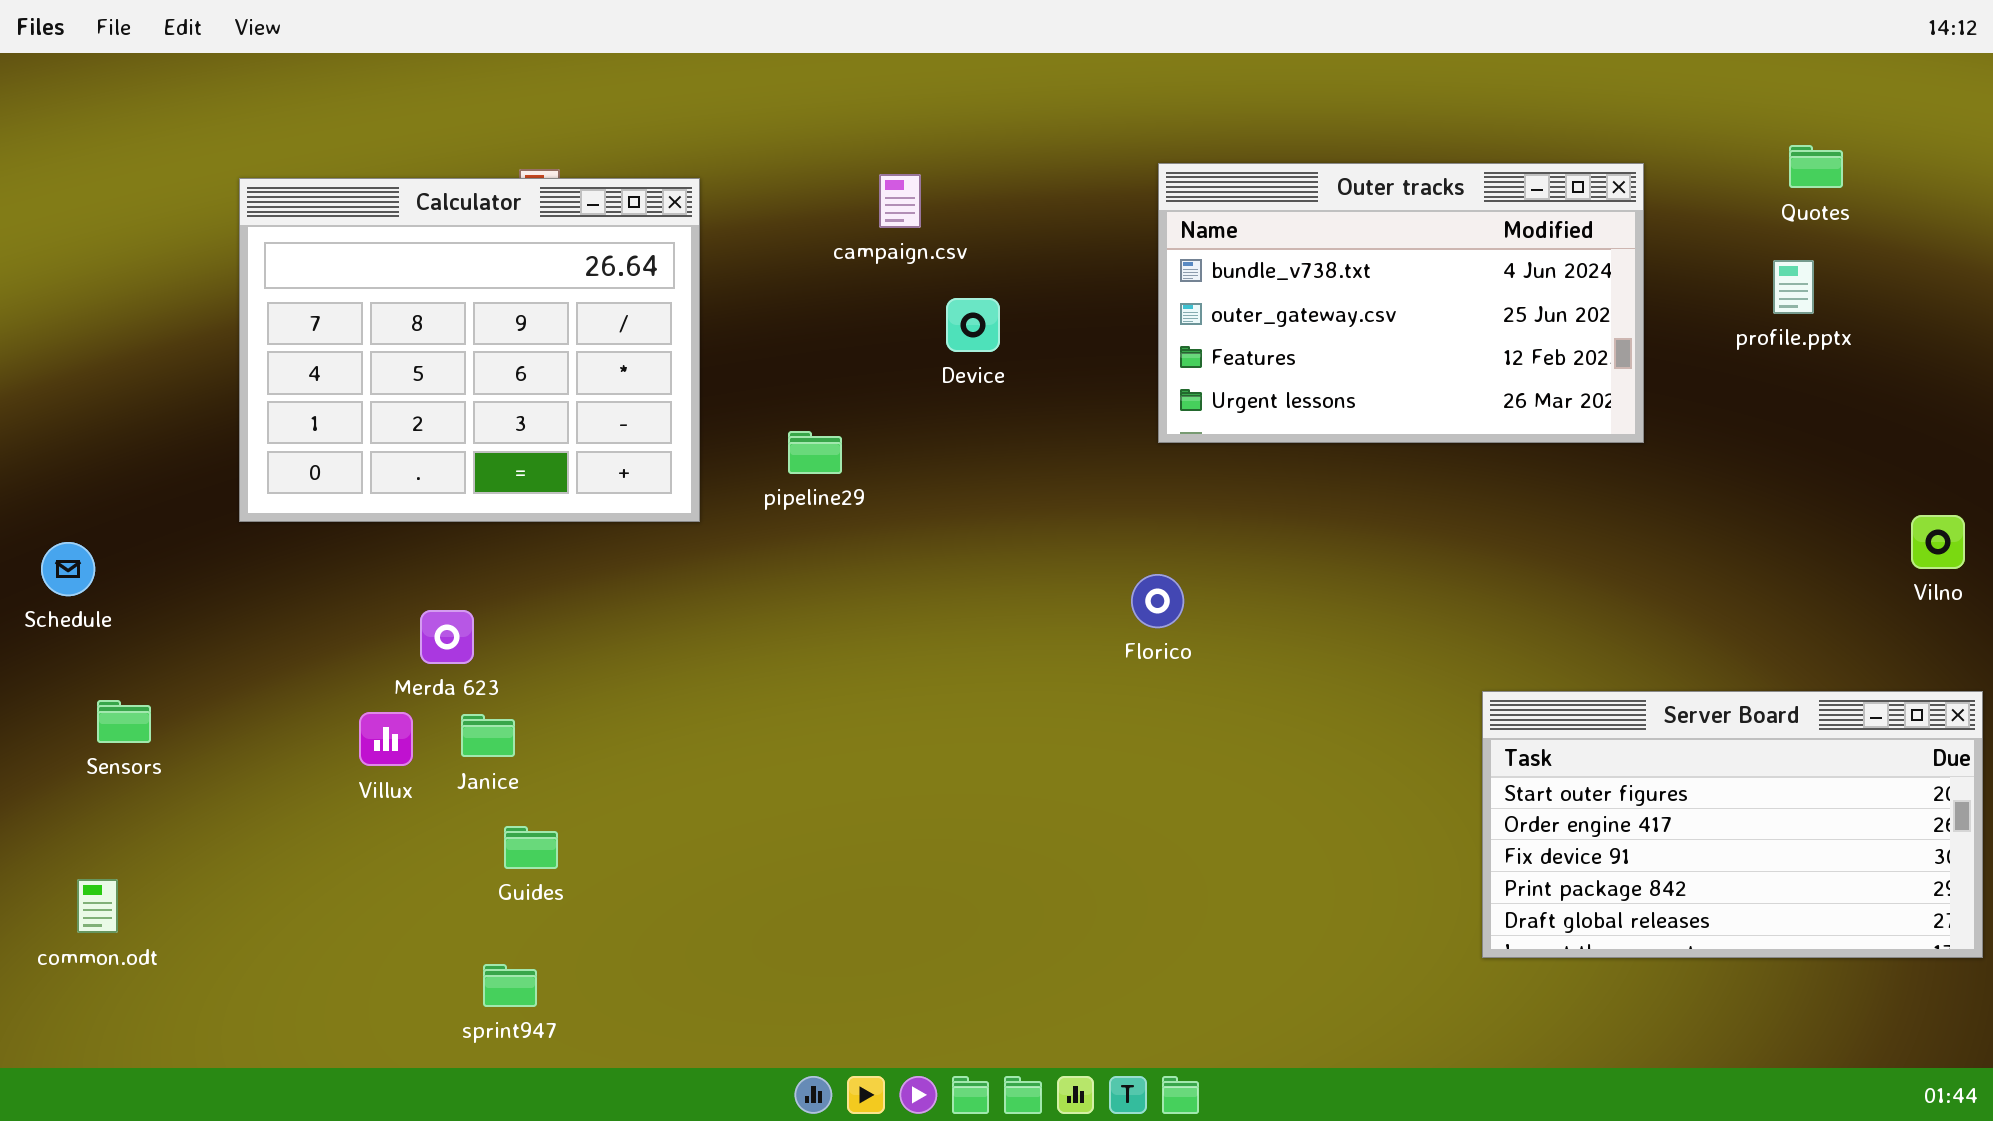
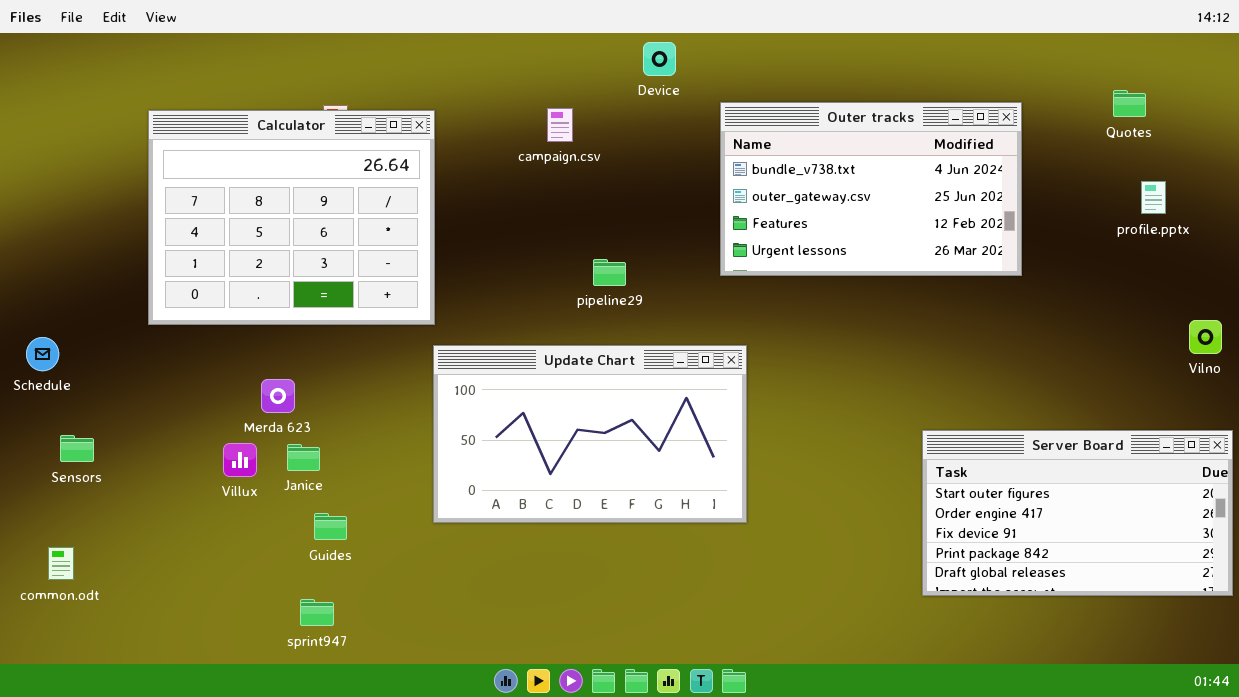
profile.pptx: [1773,260,1814,314] -> [1141,181,1166,214], moved
Device: [946,298,1000,352] -> [643,42,676,76], moved
pipeline29: [788,431,842,474] -> [593,259,626,286], moved
Update Chart: none -> [433,345,747,523], opened

